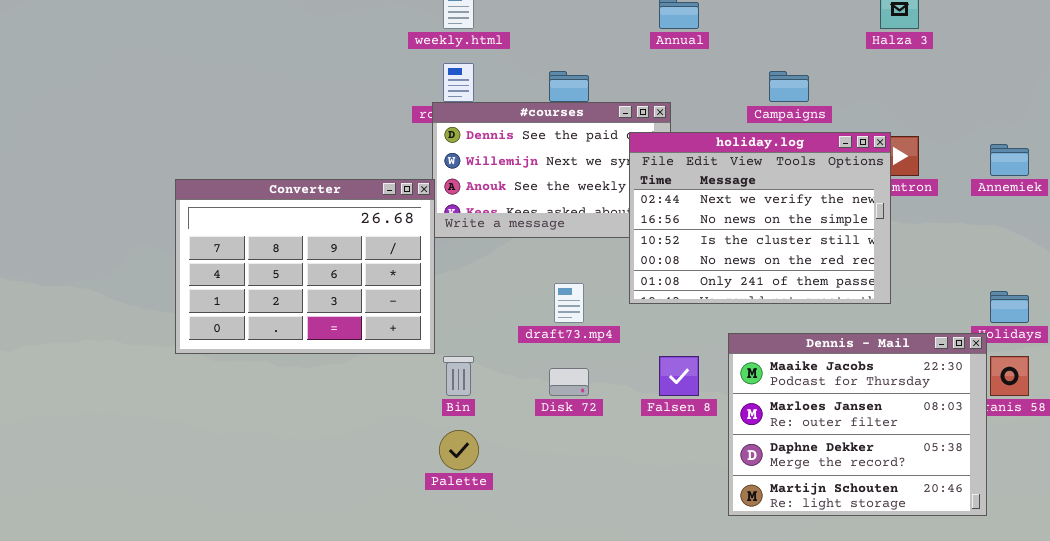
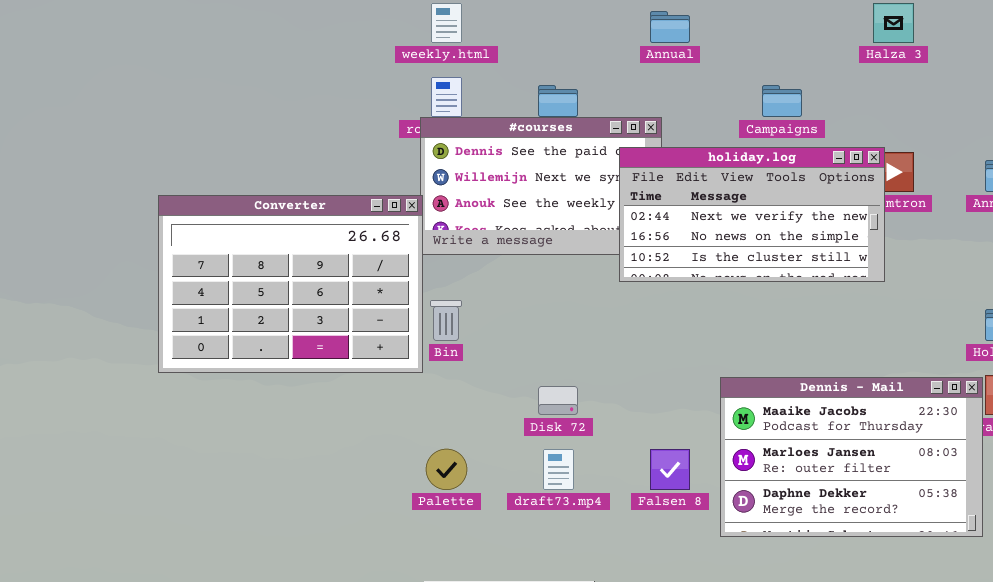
holiday.log: [629,132,891,304] -> [619,147,885,282], resized
draft73.mp4: [554,283,584,323] -> [543,449,574,490], moved
Dennis - Mail: [728,333,987,516] -> [720,377,983,537], resized
Bin: [443,356,474,396] -> [430,300,462,341], moved
Falsen 8: [659,356,699,396] -> [650,449,690,490], moved

